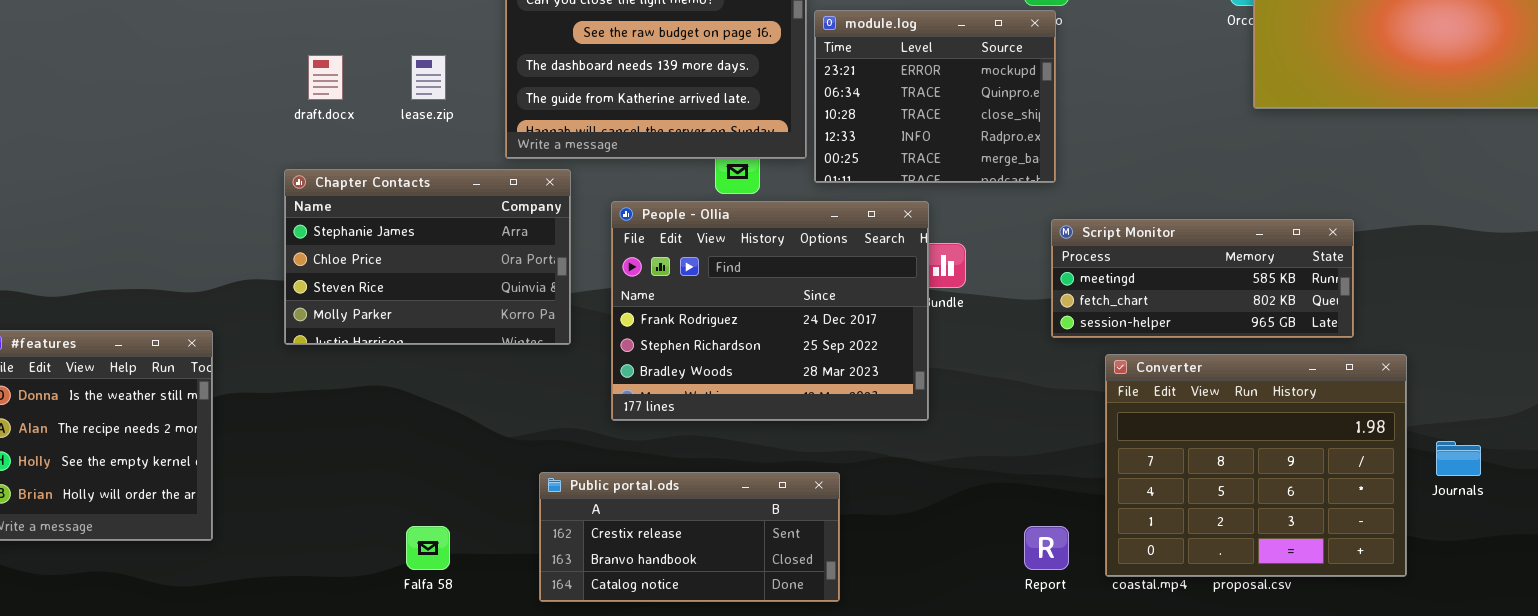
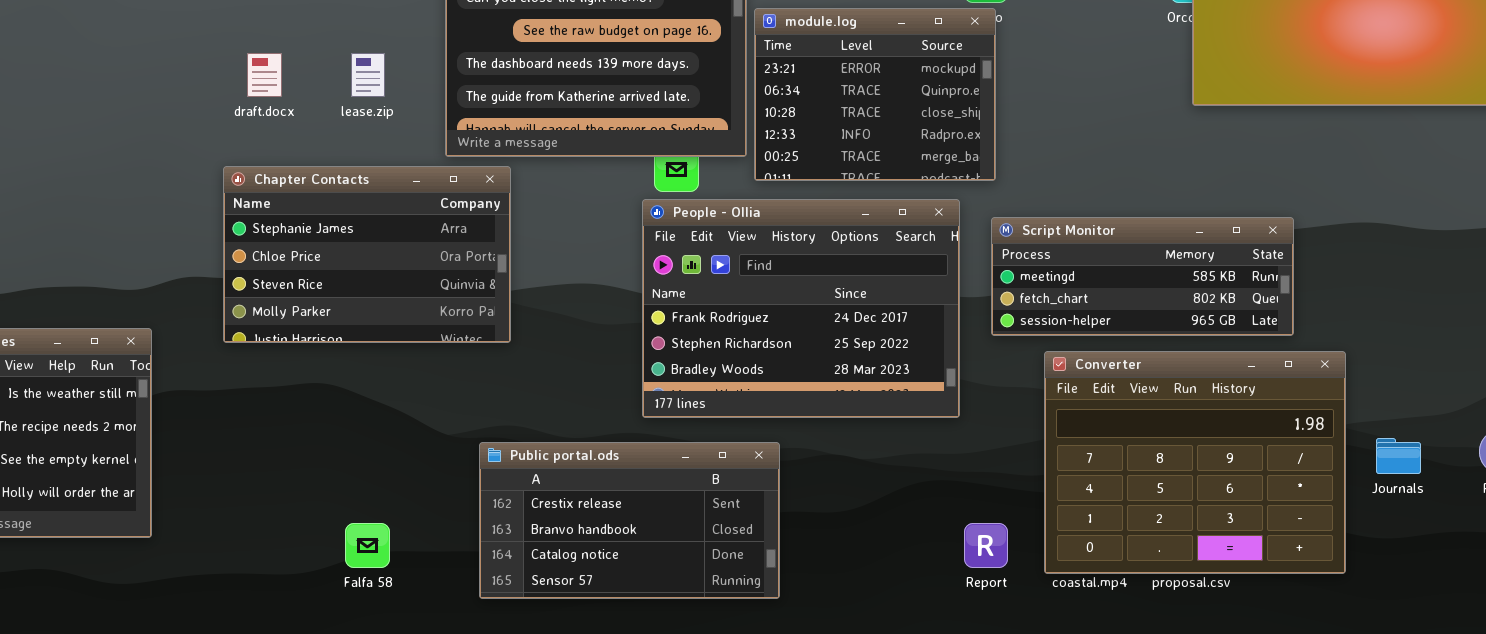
People - Ollia: [611,201,929,421] -> [642,199,960,418], moved
Public portal.ods: [539,472,840,602] -> [479,442,780,599], resized

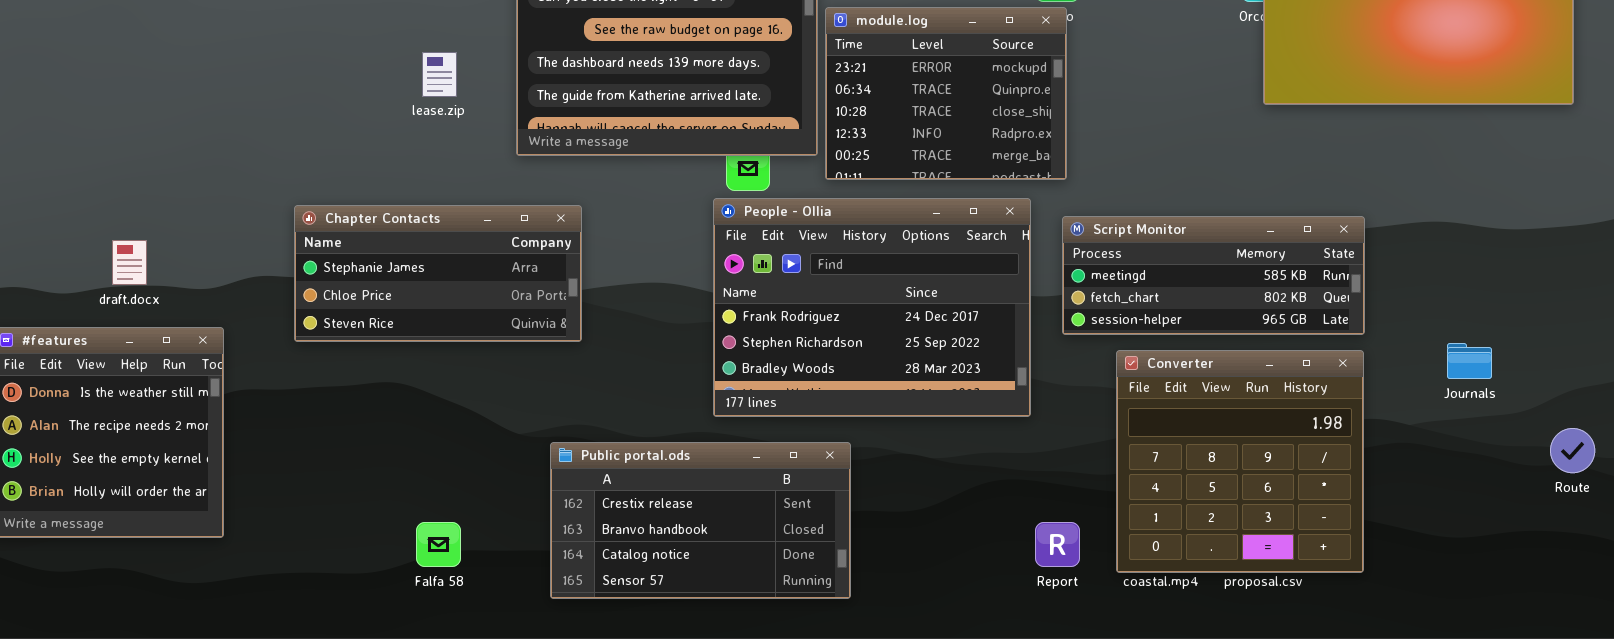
draft.docx: [247,53,282,97] -> [112,240,147,285], moved
Chapter Contacts: [223,166,511,343] -> [294,205,582,342], resized
Converter: [1044,351,1346,574] -> [1116,350,1364,573], resized
Journals: [1376,438,1421,474] -> [1447,343,1492,379], moved

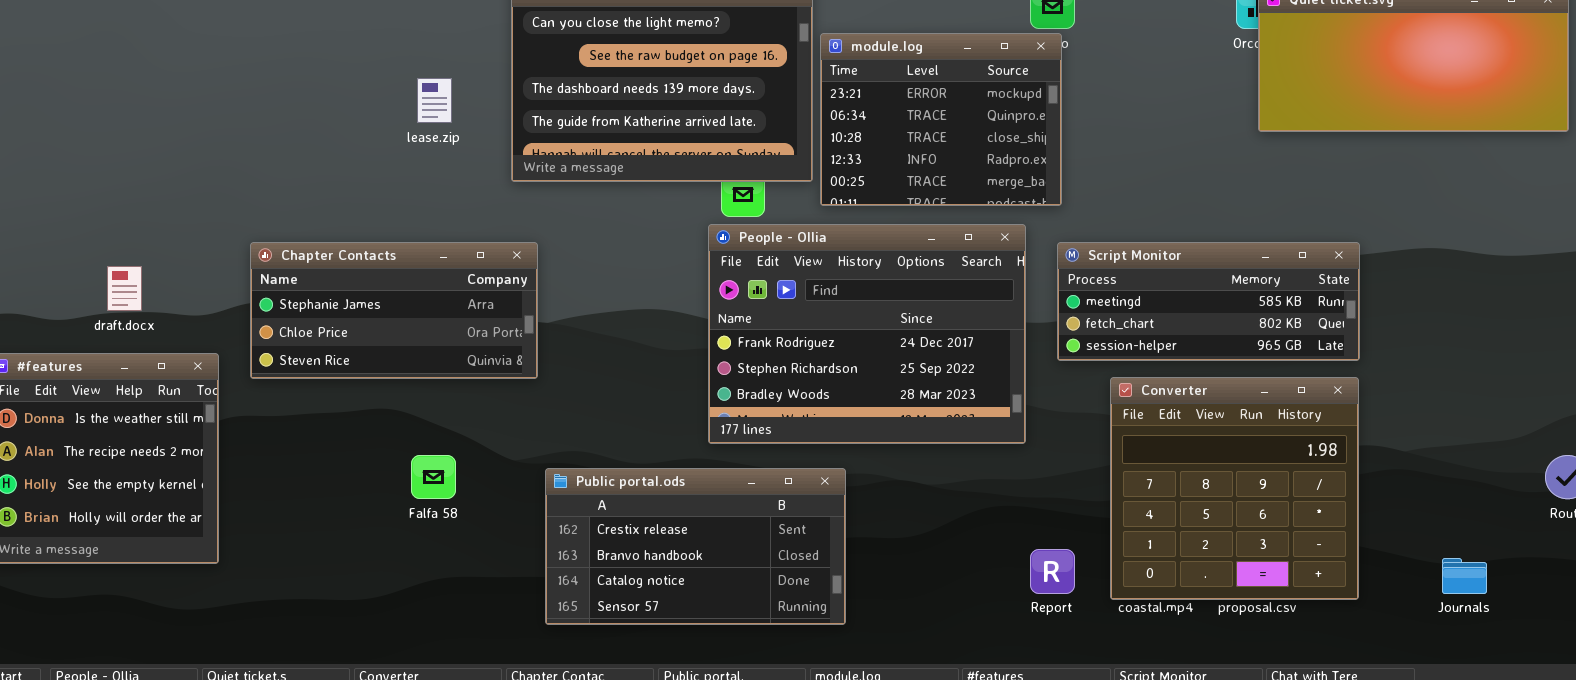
Chapter Contacts: [294,205,582,342] -> [250,242,538,379], moved
Journals: [1447,343,1492,379] -> [1442,558,1487,594], moved
Falfa 58: [416,522,461,567] -> [411,455,456,499], moved

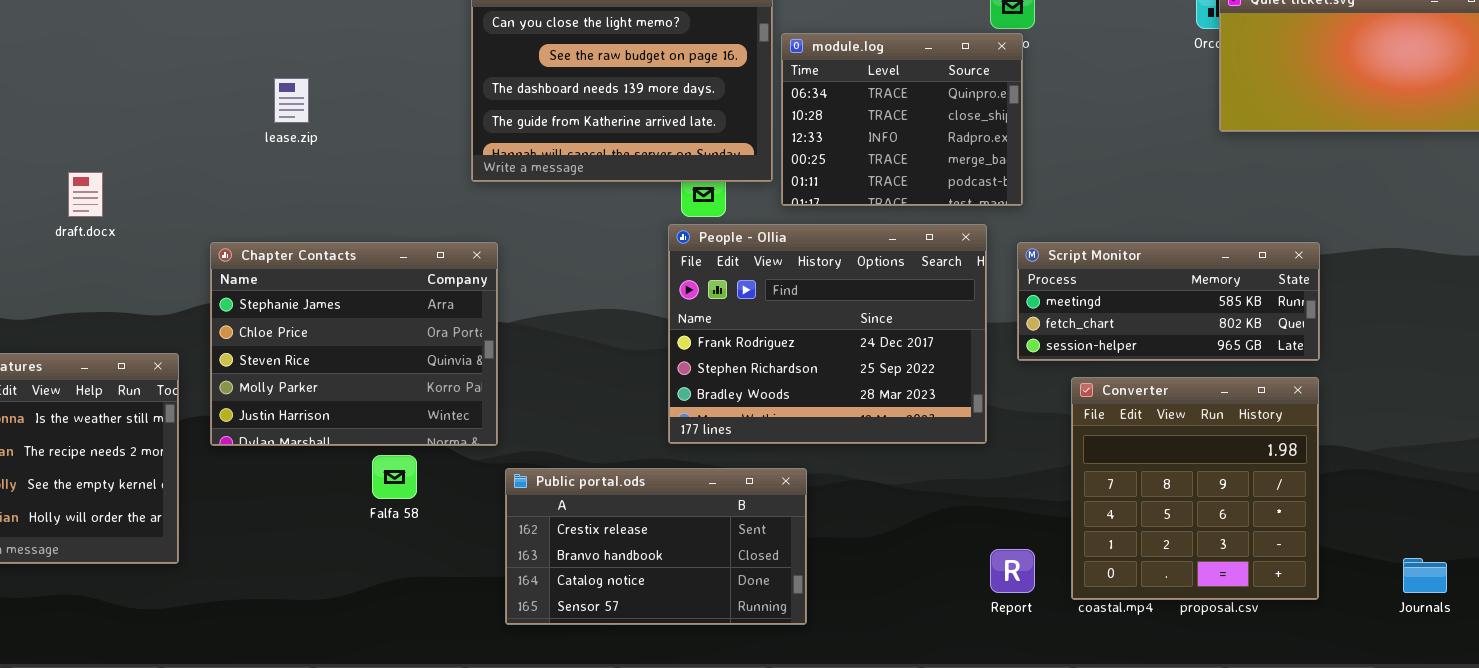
module.log: [820,33,1062,206] -> [781,33,1023,206], scrolled down 1 row
lease.zip: [417,78,452,123] -> [274,78,309,123], moved
Chapter Contacts: [250,242,538,379] -> [210,242,498,446], resized
draft.docx: [107,266,142,311] -> [68,172,103,217], moved

